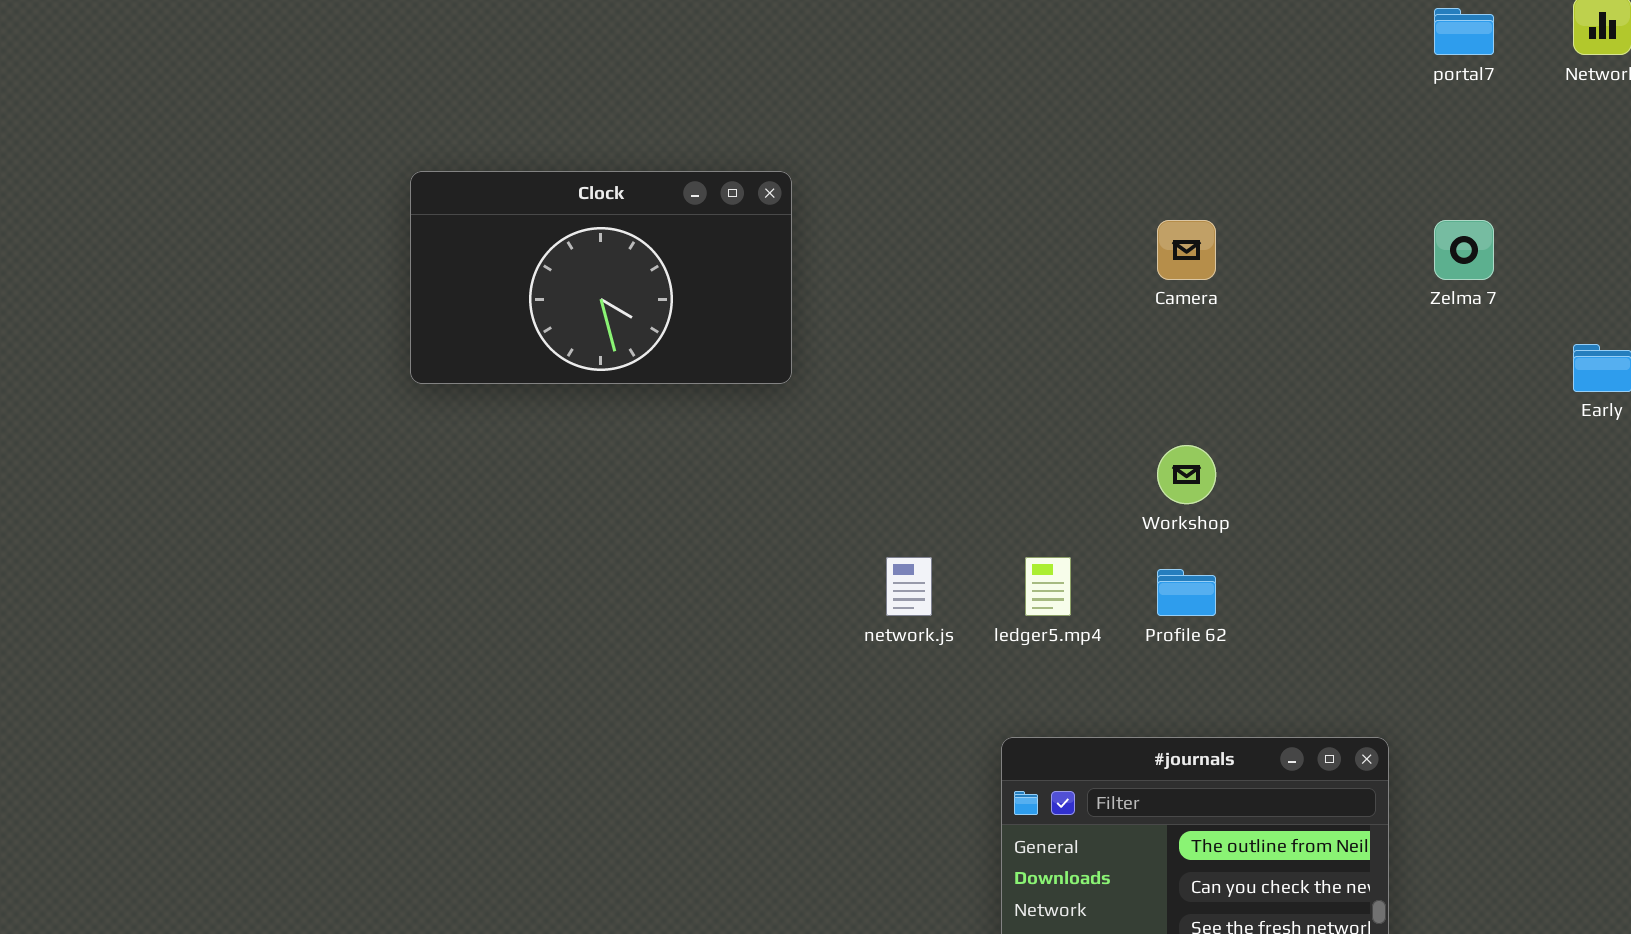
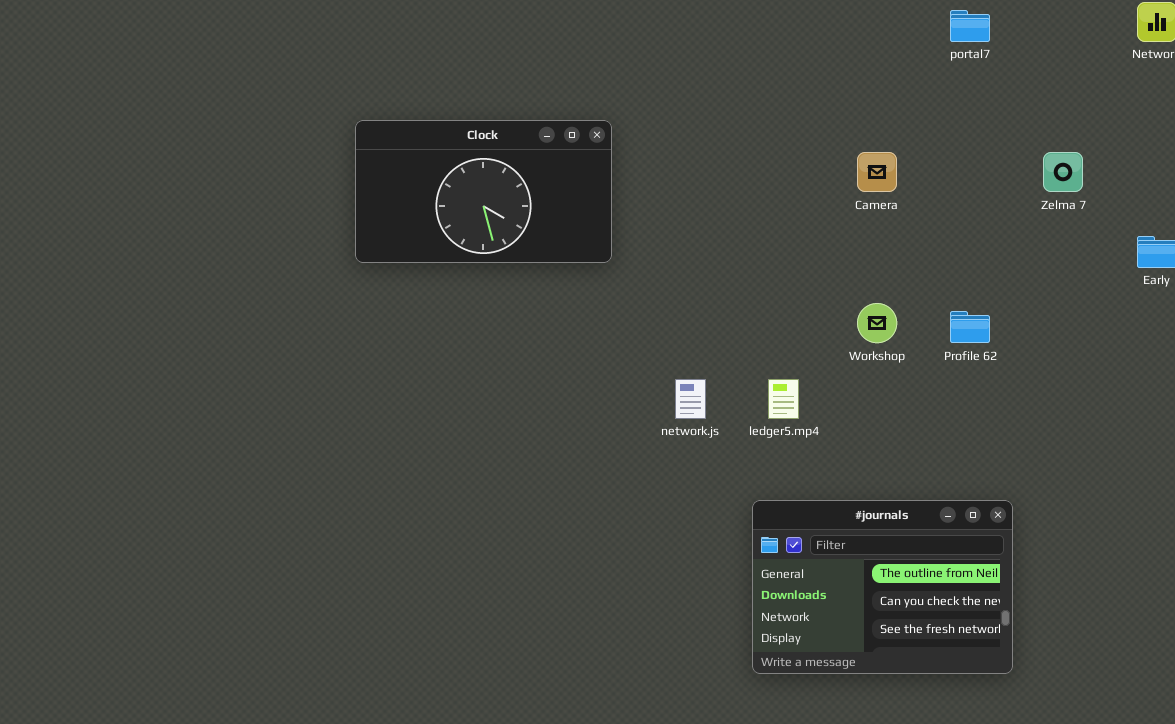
portal7: [1434,8,1494,55] -> [950,10,990,42], moved
Profile 62: [1157,569,1216,616] -> [950,311,990,343], moved

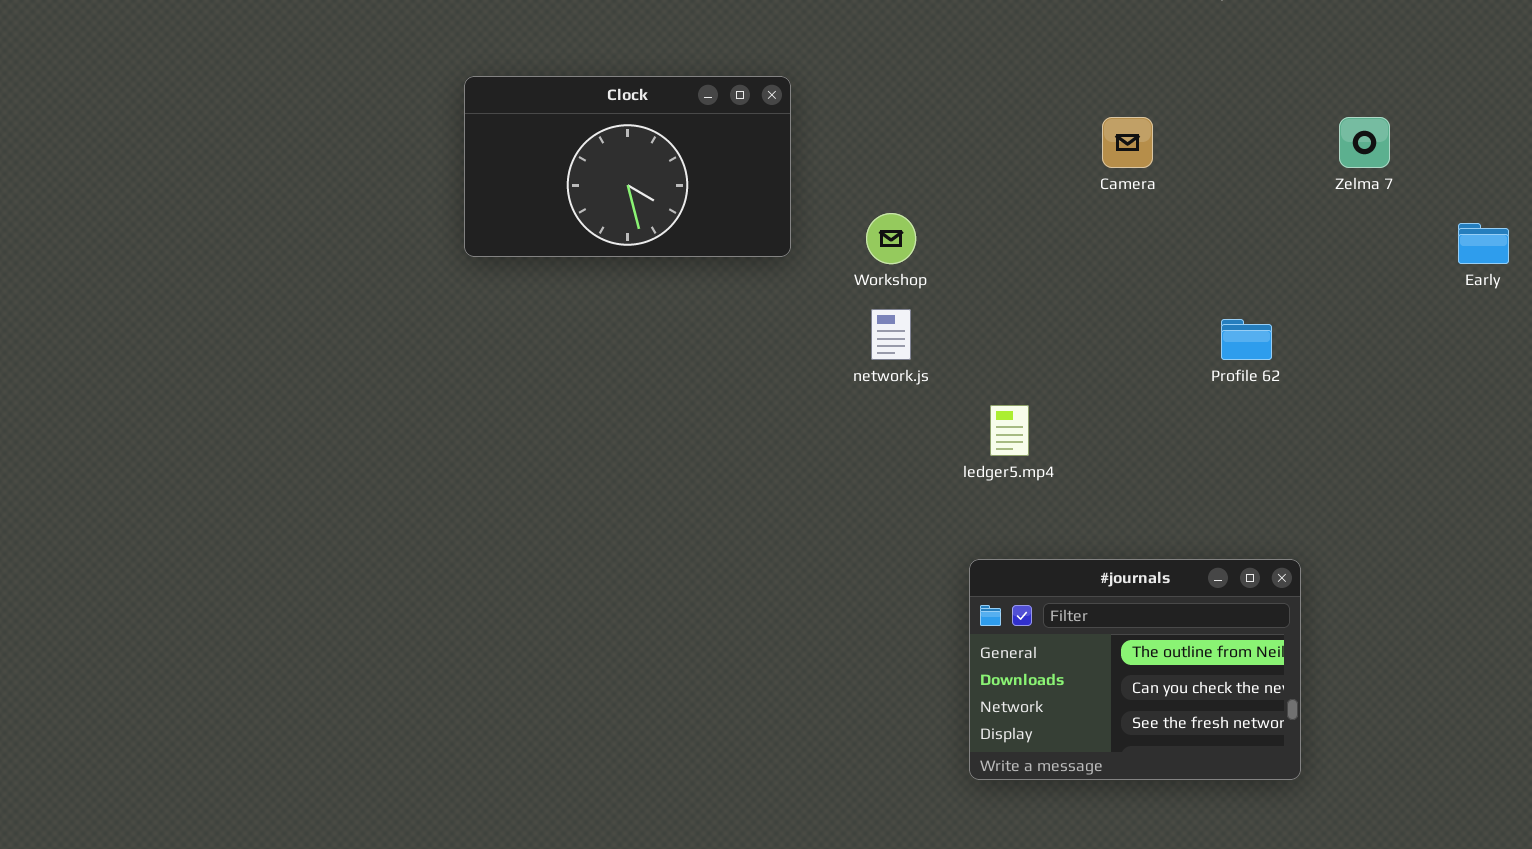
Workshop: [857,303,897,343] -> [866,213,916,264], moved
network.js: [675,379,706,419] -> [871,309,911,360], moved

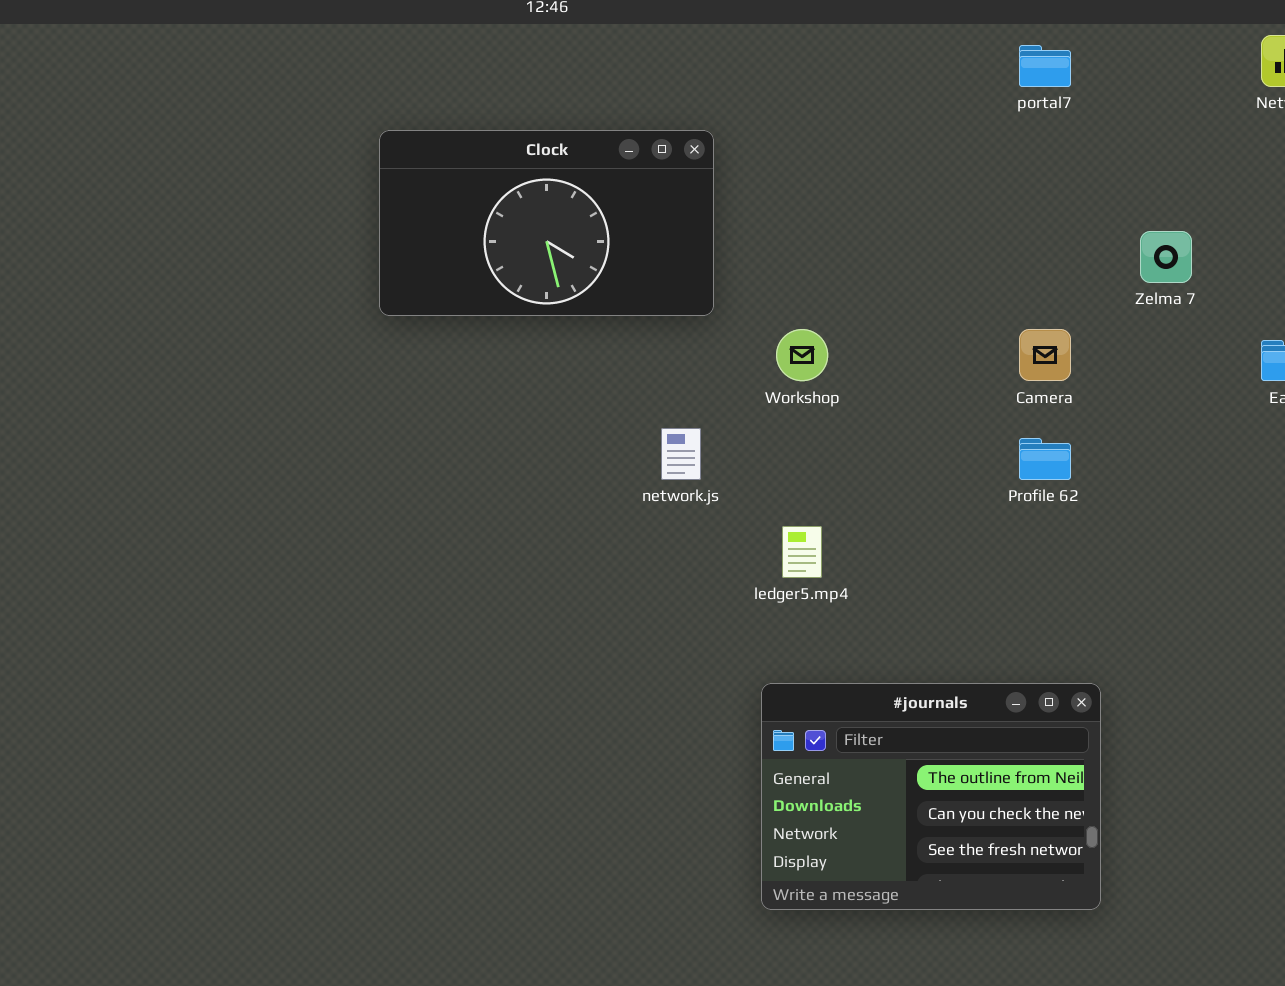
Clock: [464,76,791,257] -> [379,130,714,316], moved
Camera: [1102,117,1153,168] -> [1019,329,1071,381], moved
Workshop: [866,213,916,264] -> [776,329,828,381], moved

